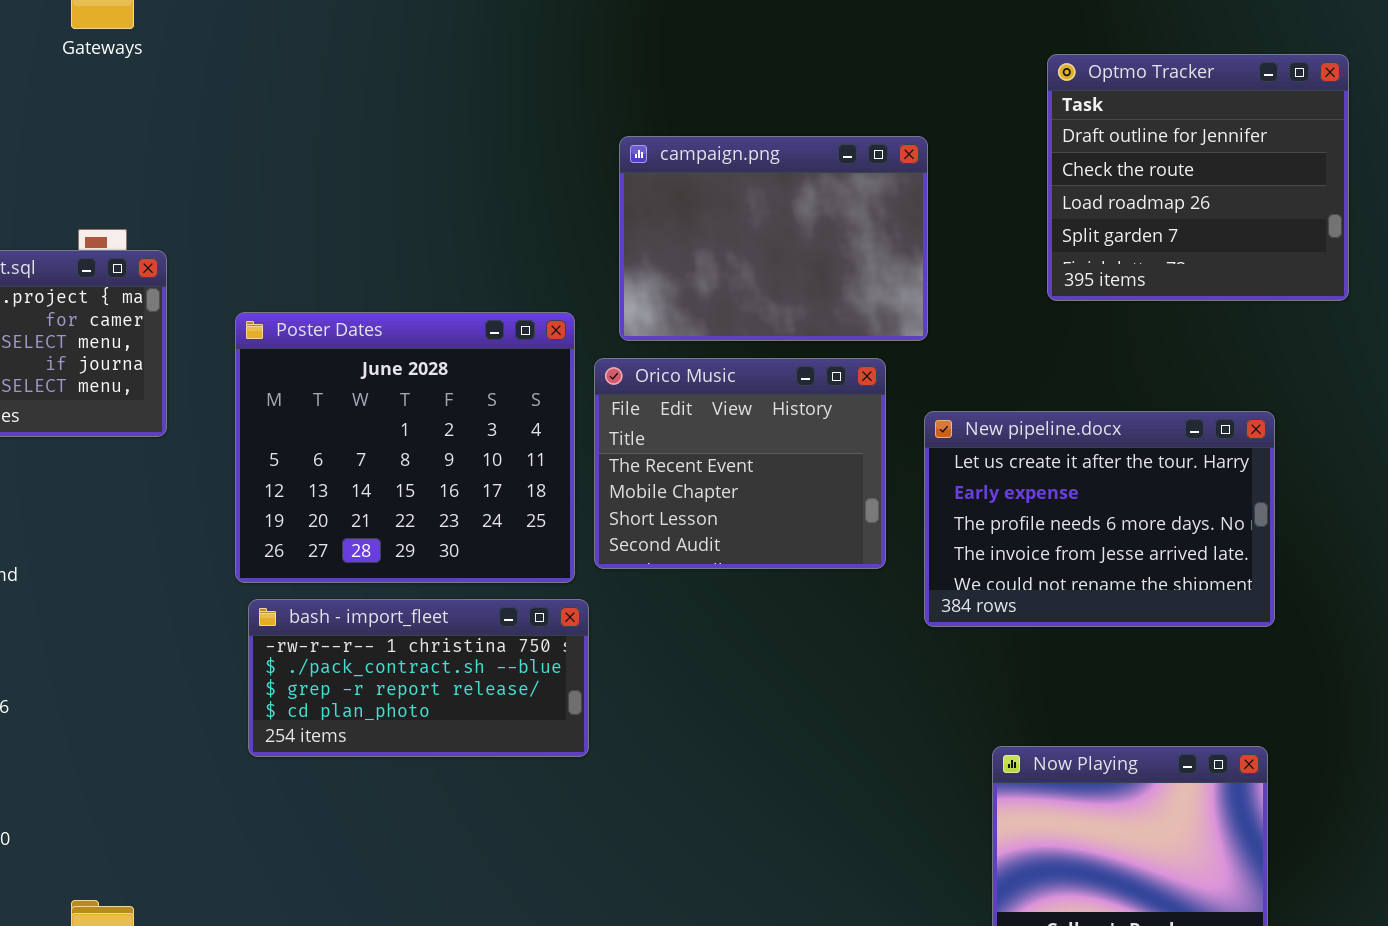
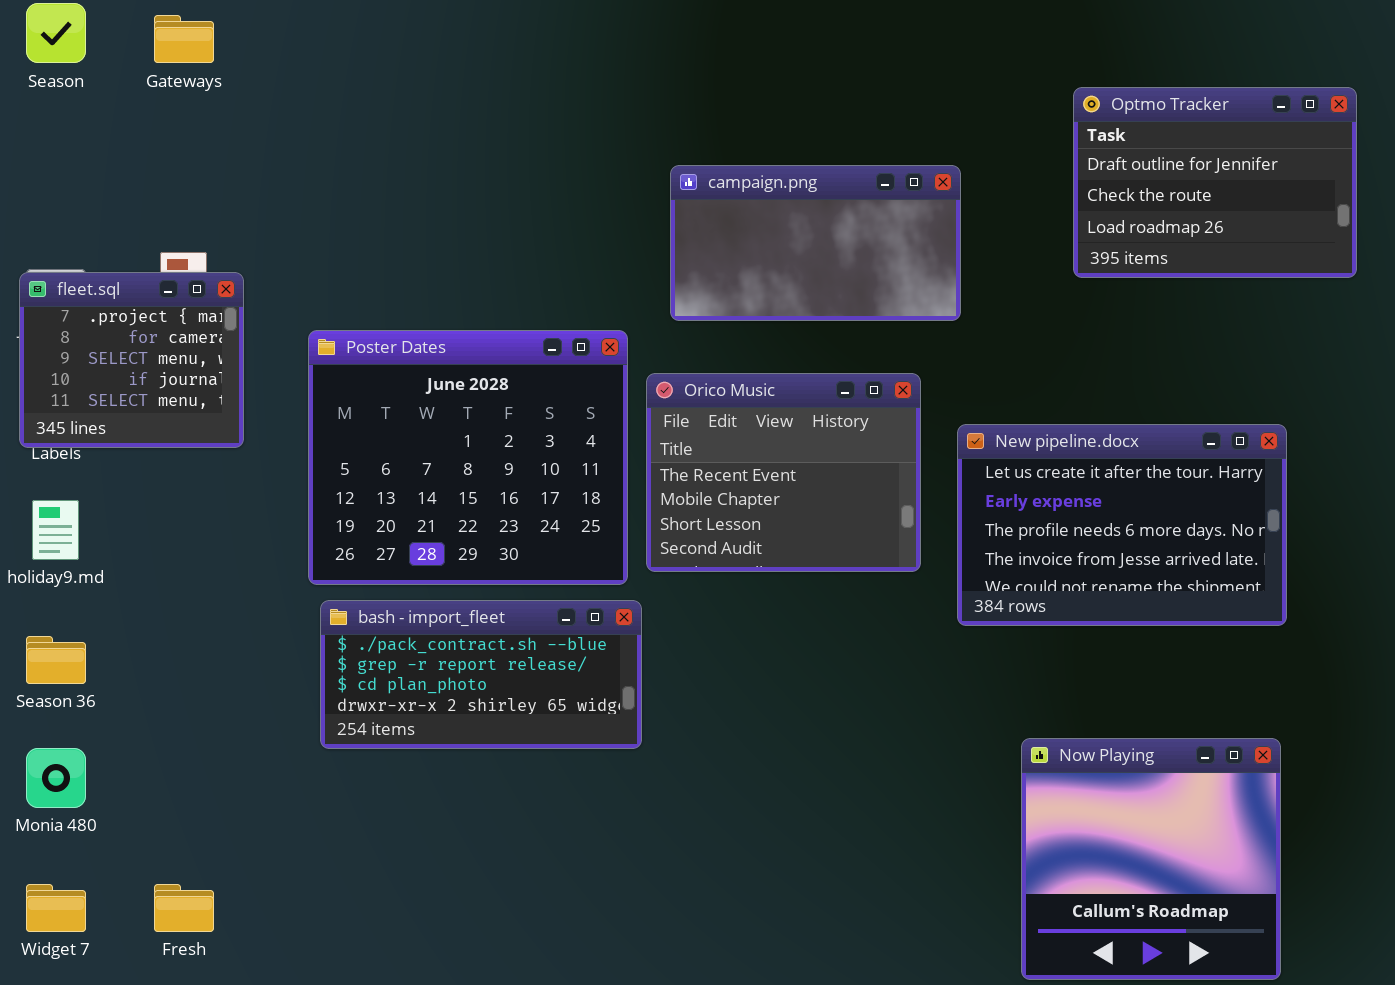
Optmo Tracker: [1047,54,1349,301] -> [1073,87,1357,278], resized
campaign.png: [619,136,928,341] -> [670,165,961,321], resized
bash - import_fleet: [248,599,589,757] -> [320,600,642,749], scrolled down 1 row

